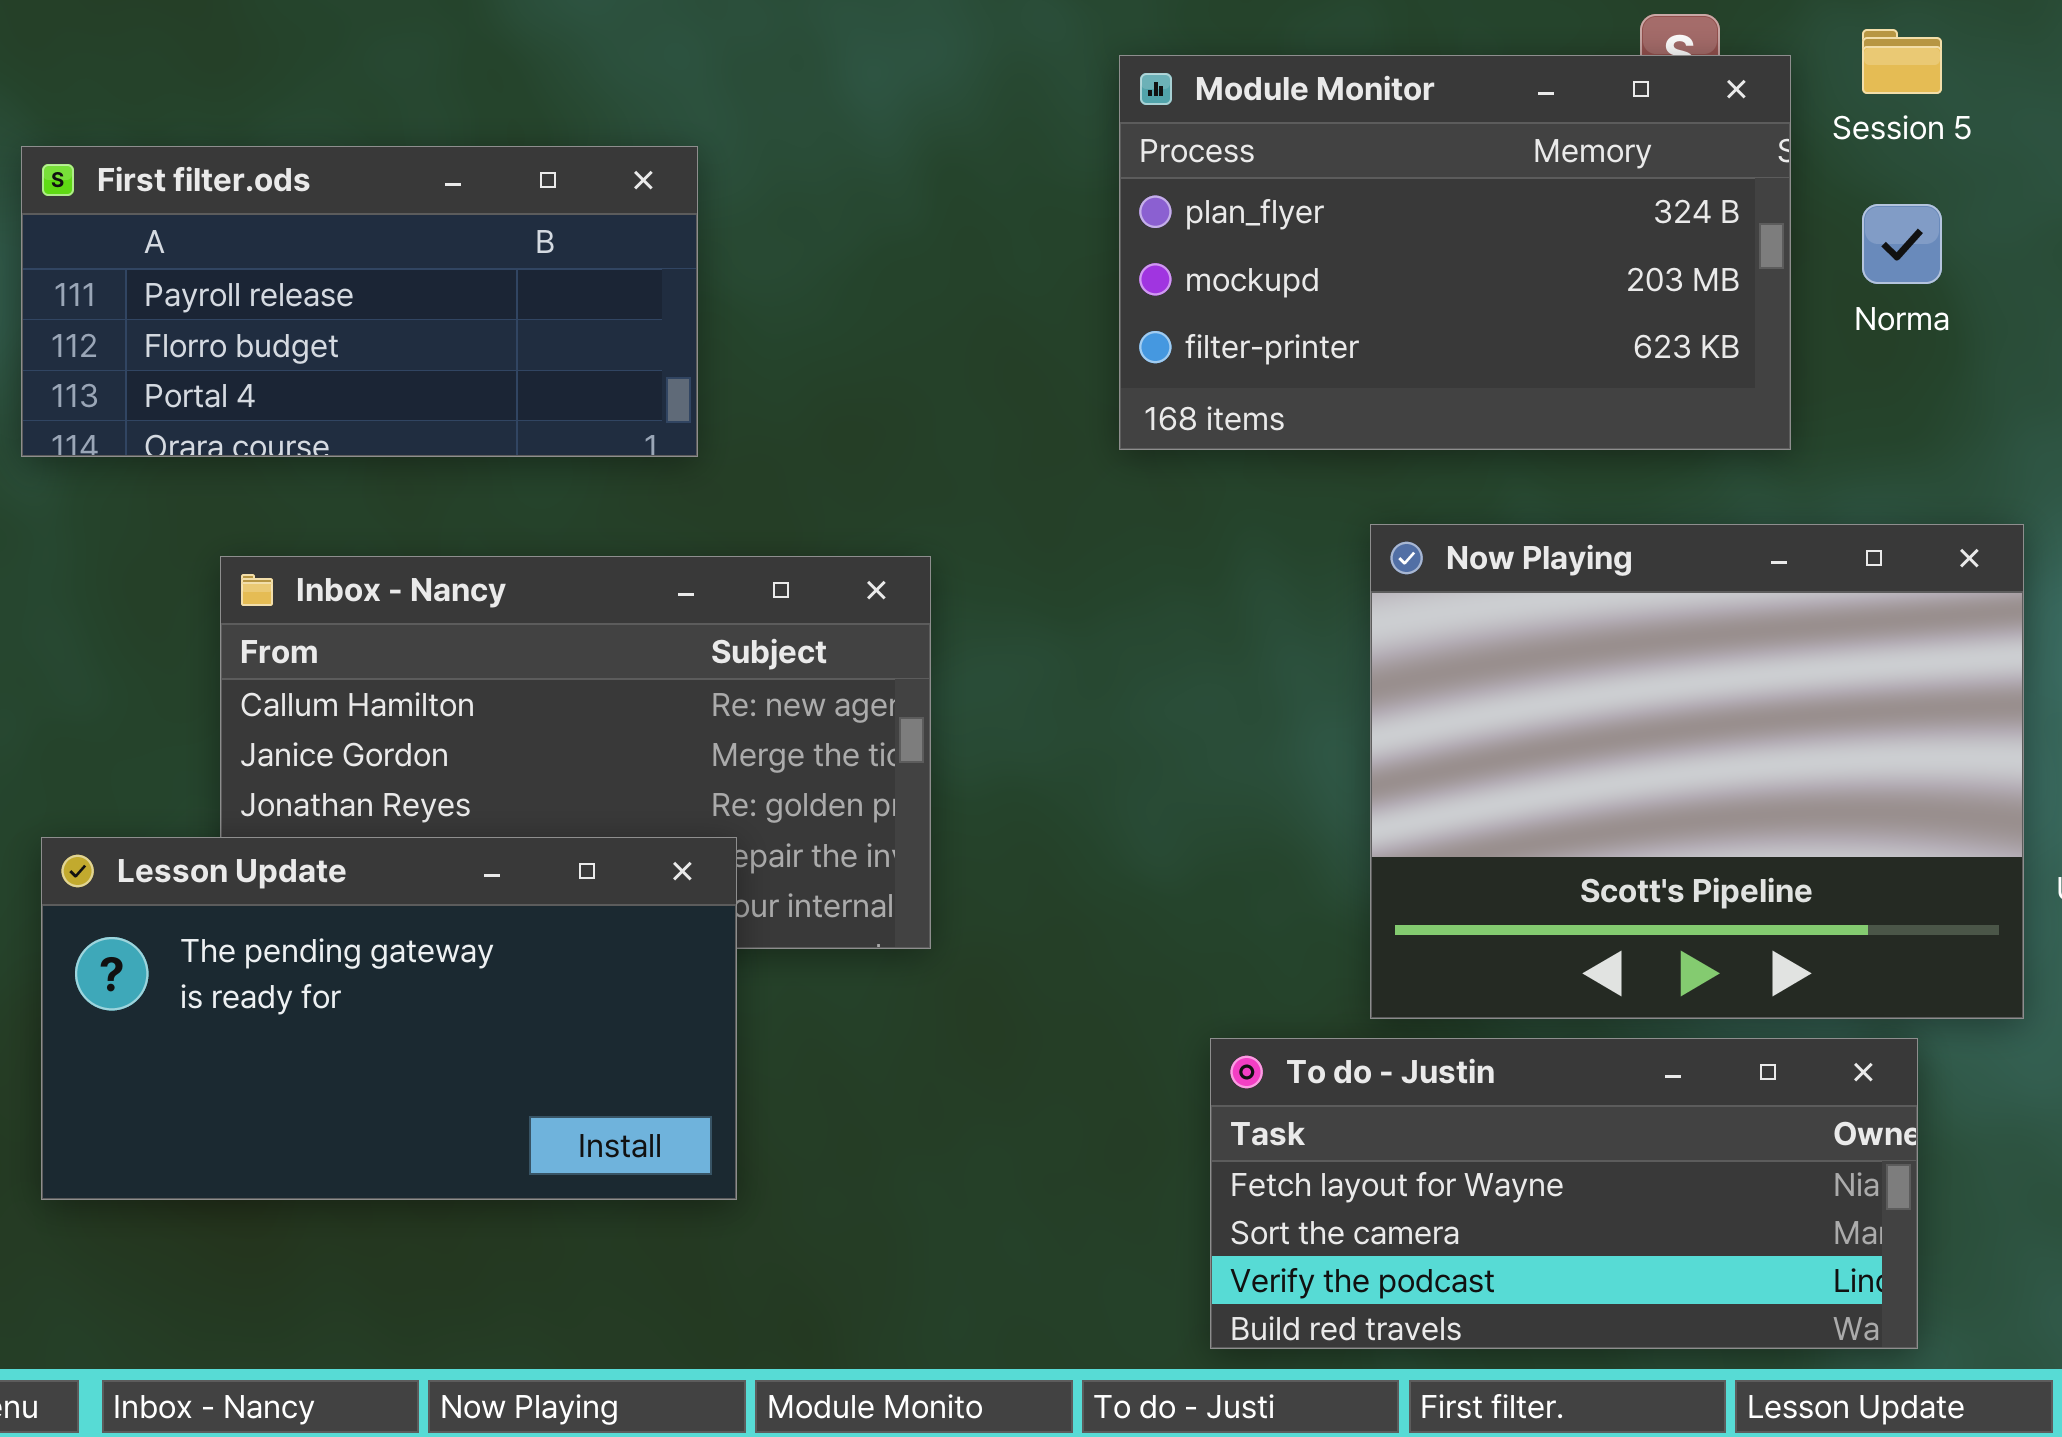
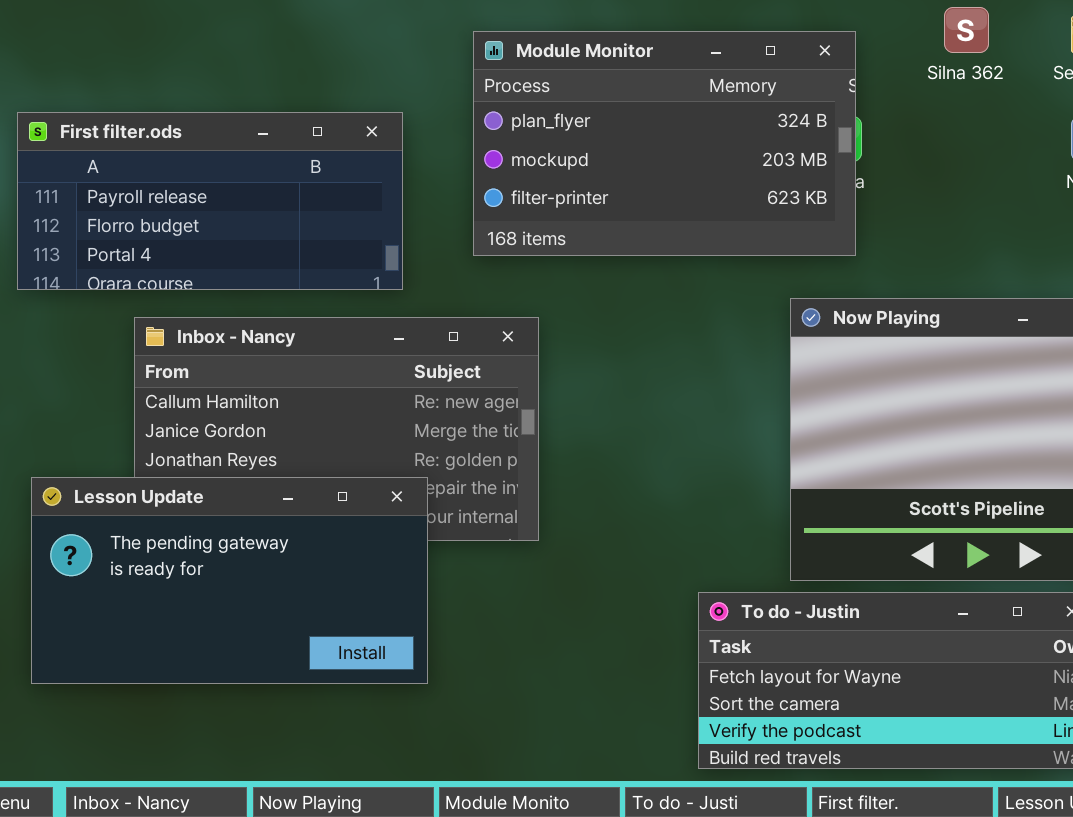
Module Monitor: [1119,55,1791,450] -> [473,31,856,256], moved
First filter.ods: [21,146,698,457] -> [17,112,403,290], moved

